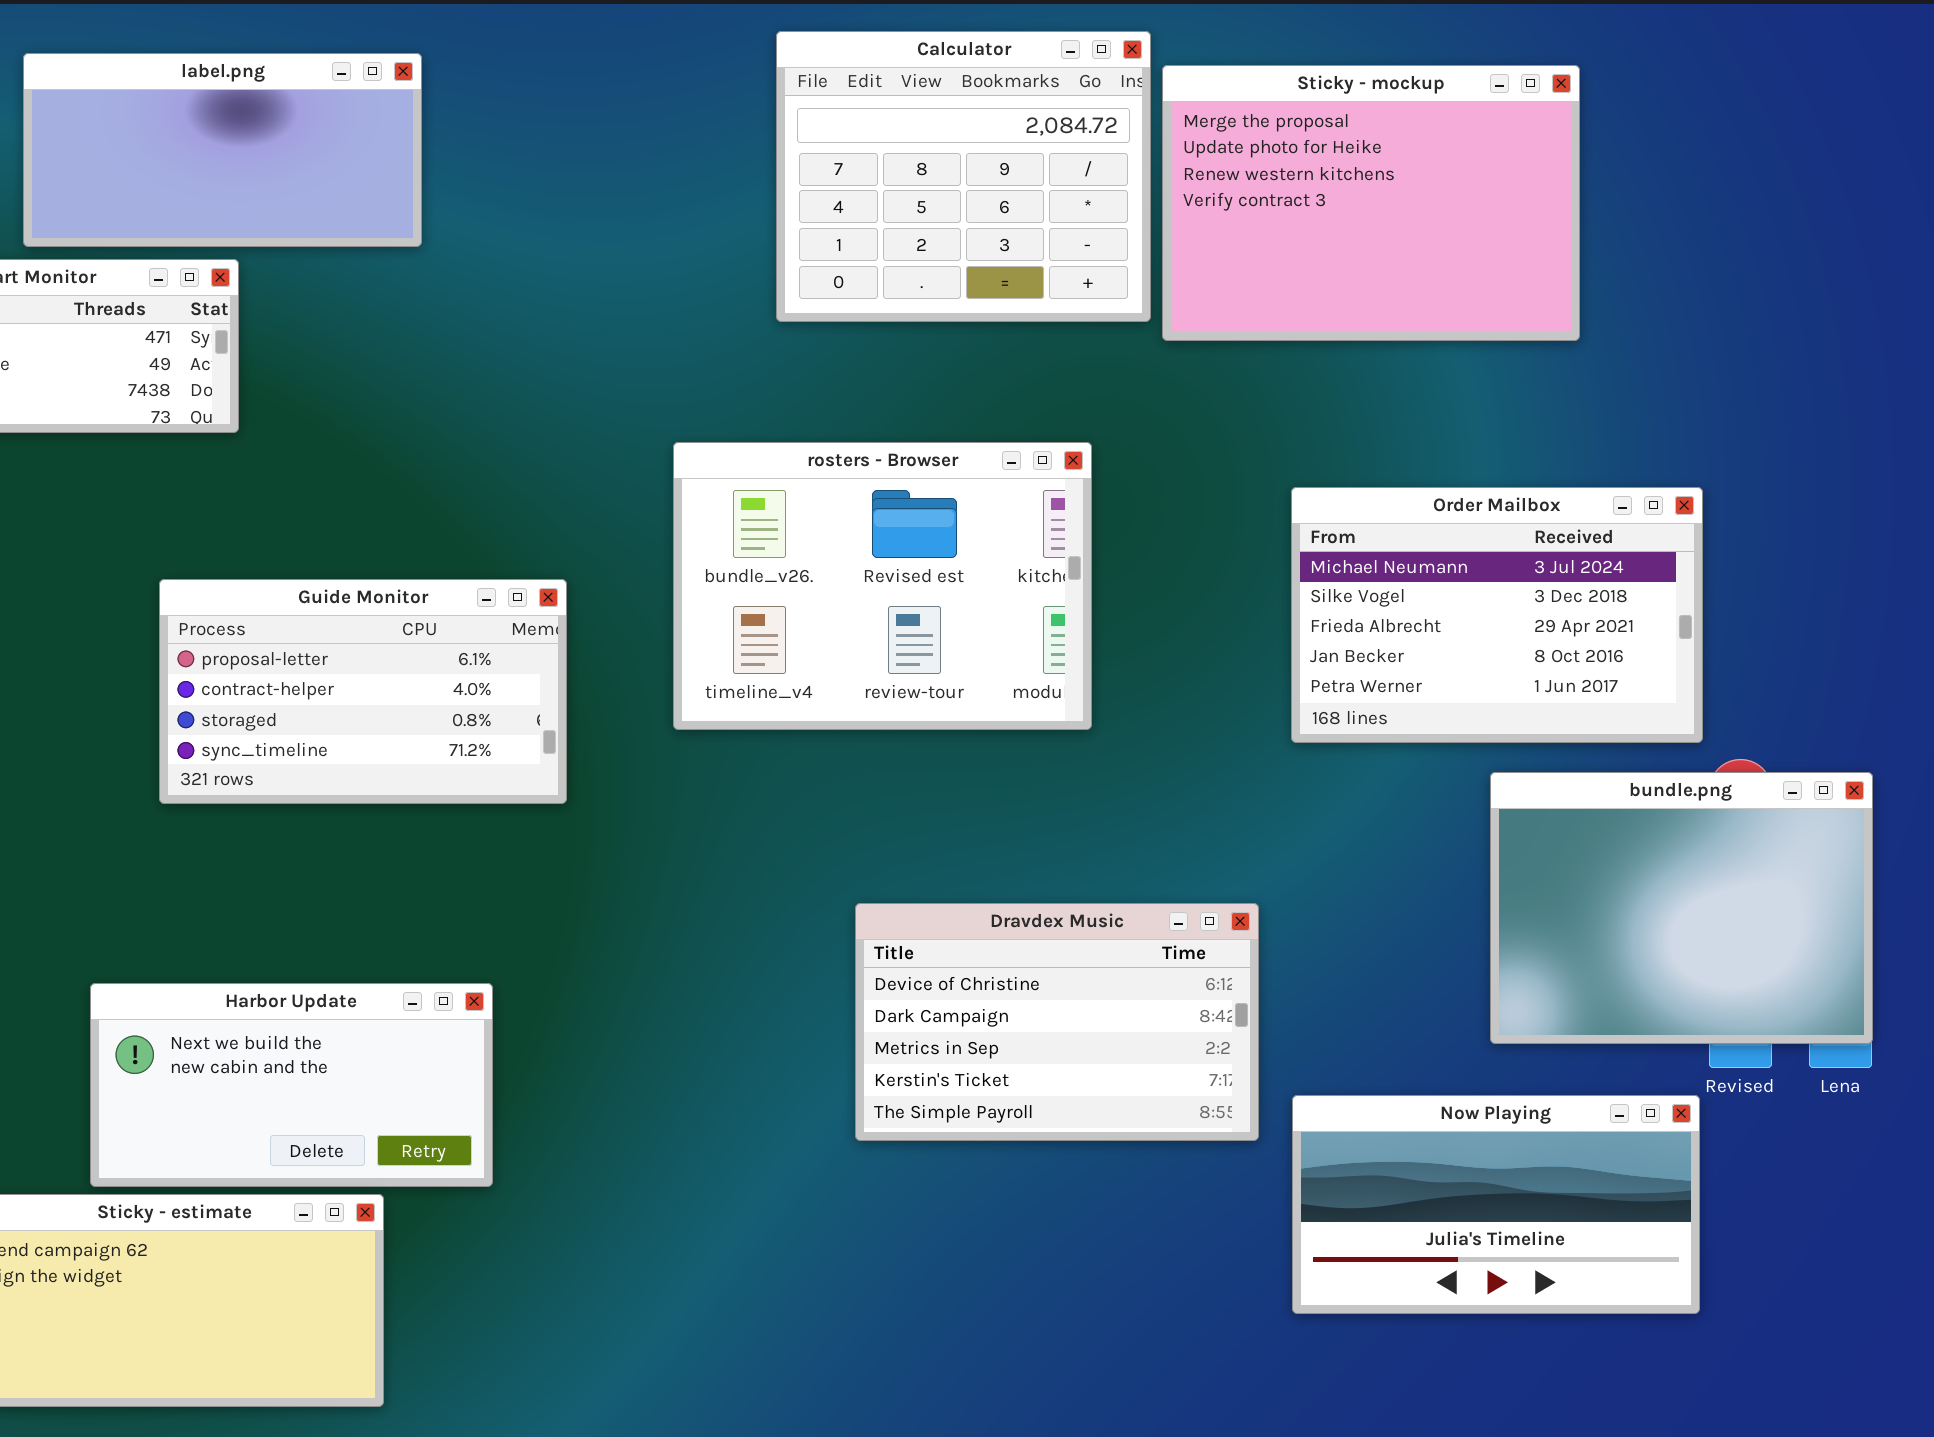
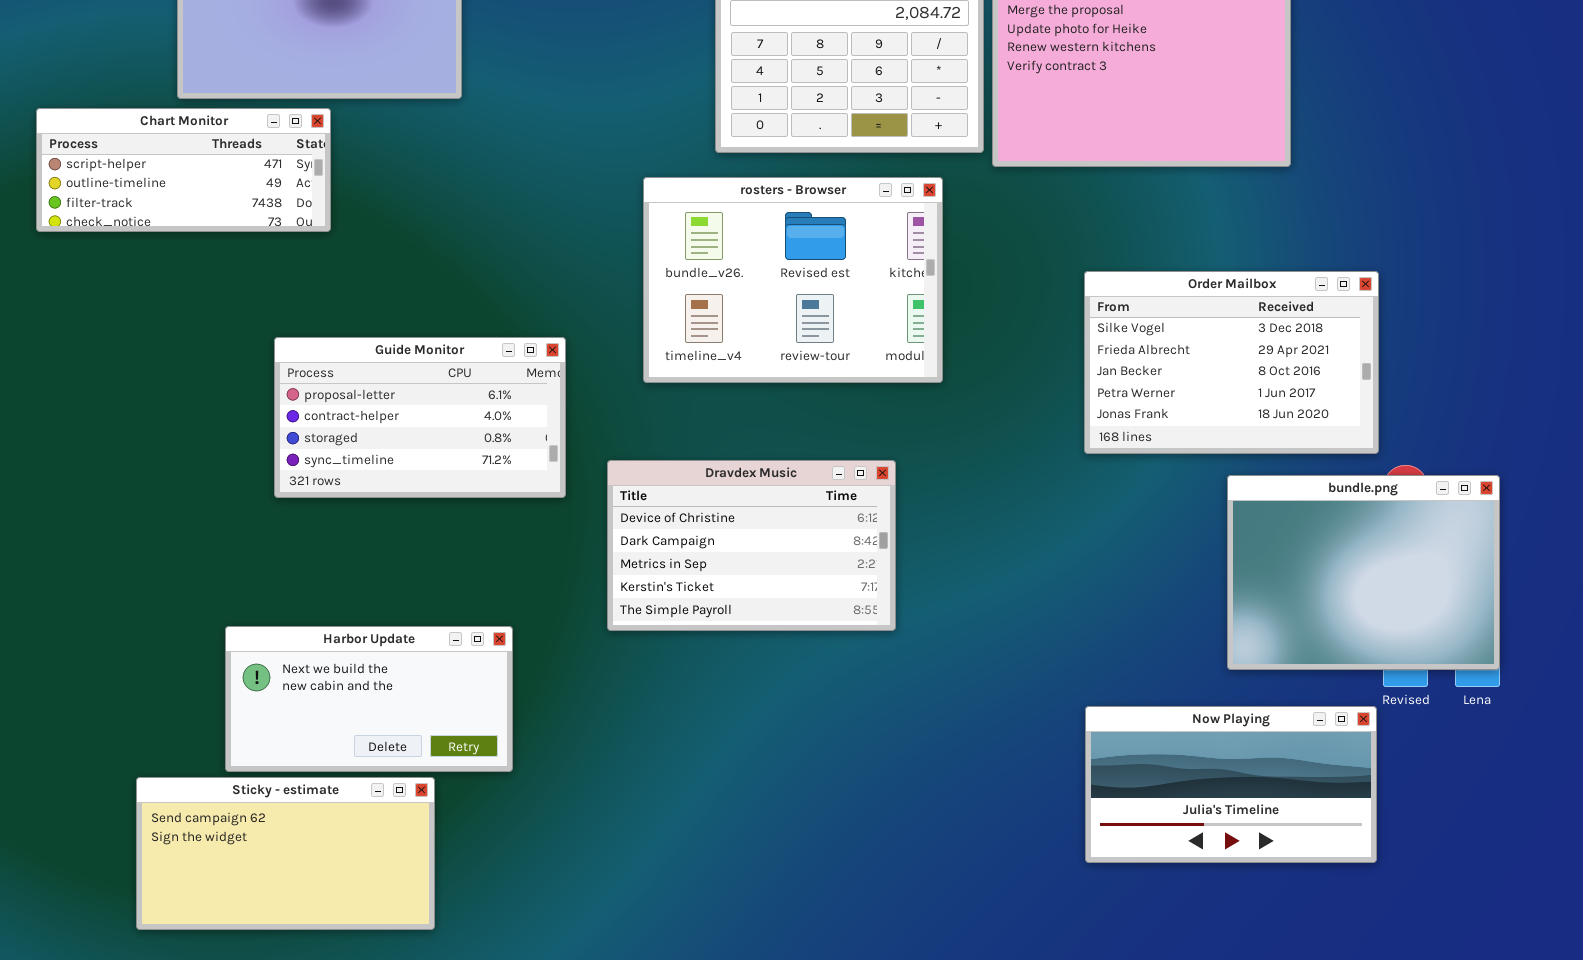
rosters - Browser: [673,442,1092,730] -> [643,177,943,383], moved
Order Mailbox: [1291,487,1703,743] -> [1084,271,1379,454], scrolled down 1 row
Dravdex Music: [855,903,1259,1141] -> [607,460,896,631], moved

